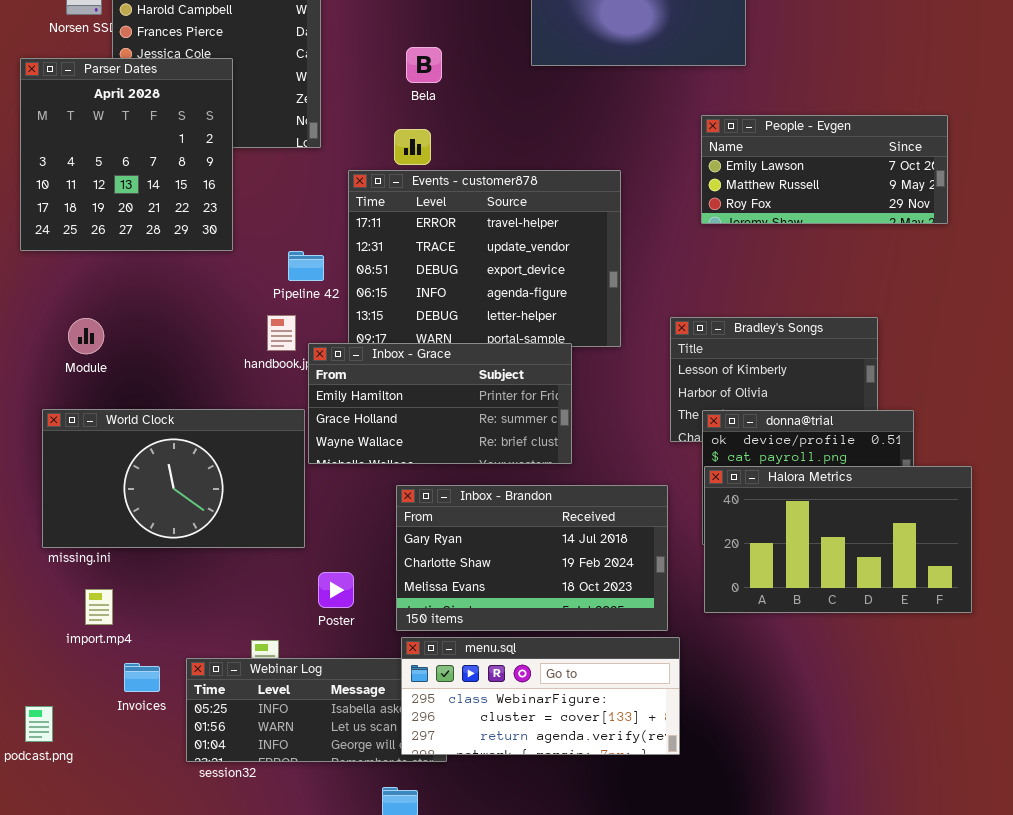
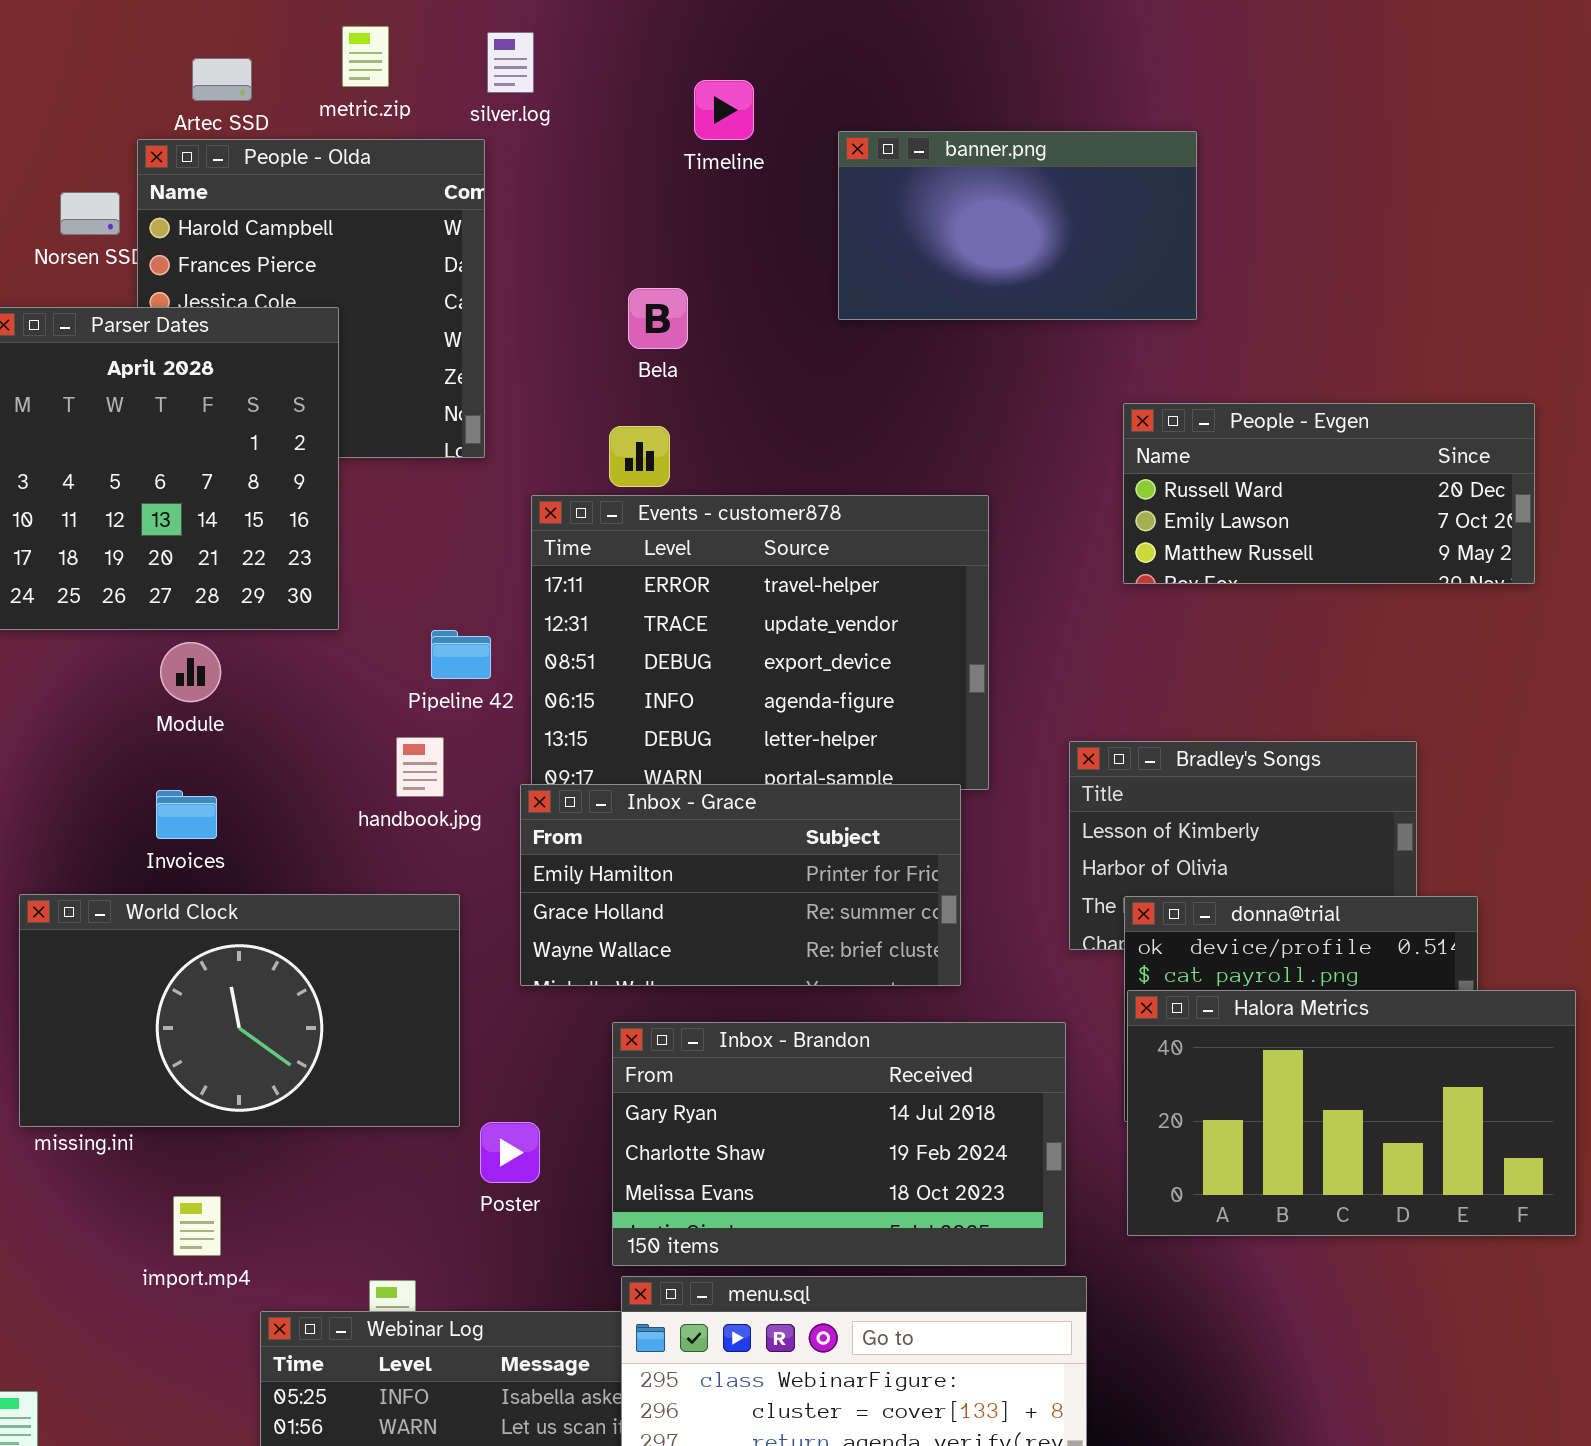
People - Evgen: [701,115,948,224] -> [1123,403,1535,584], scrolled up 1 row
Module: [68,318,104,354] -> [160,642,221,702], moved
Inbox - Grace: [308,343,572,464] -> [520,784,961,986], moved
Poster: [318,572,354,608] -> [480,1122,540,1183], moved
import.mp4: [85,589,113,625] -> [173,1196,221,1256], moved
Invoices: [124,663,160,692] -> [156,790,217,839], moved

